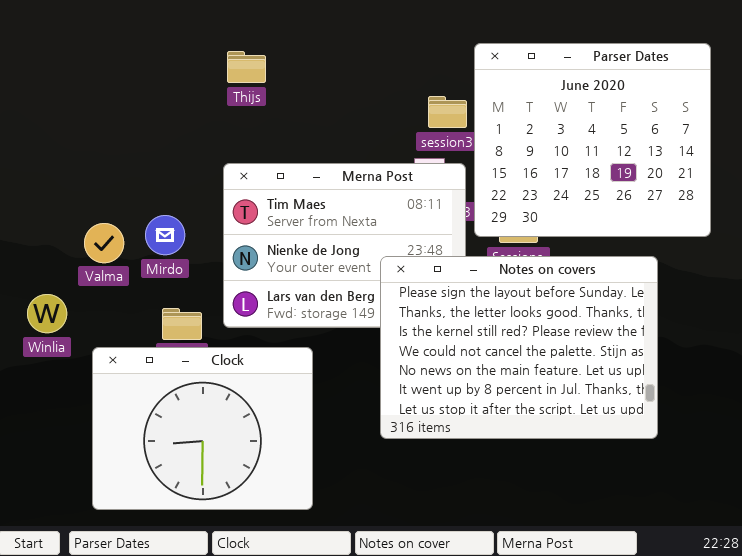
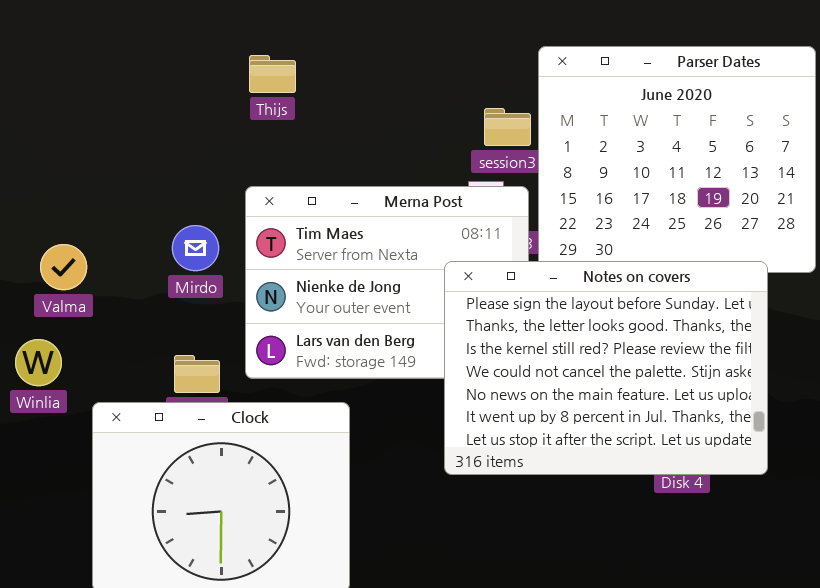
Mirdo: [145,215,185,255] -> [172,225,219,271], moved
Valma: [84,223,124,263] -> [40,244,87,290], moved
Notes on covers: [380,256,658,439] -> [444,261,768,475], moved

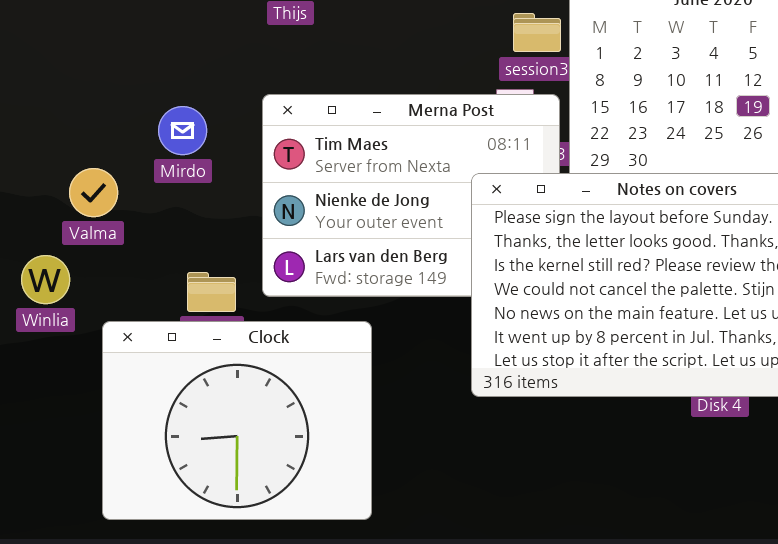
Mirdo: [172,225,219,271] -> [158,106,207,155], moved
Valma: [40,244,87,290] -> [69,168,118,217], moved

